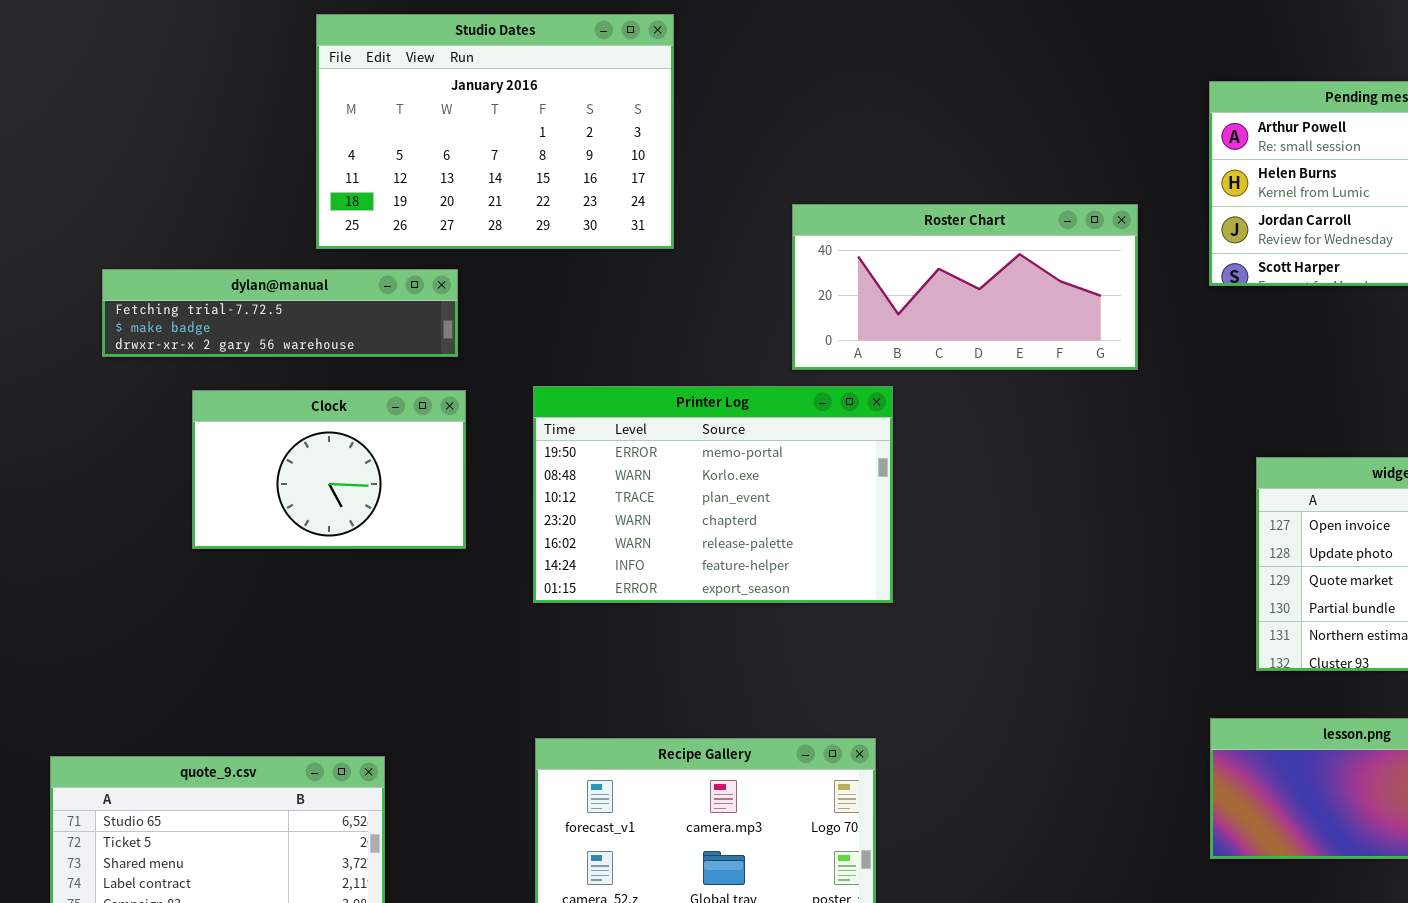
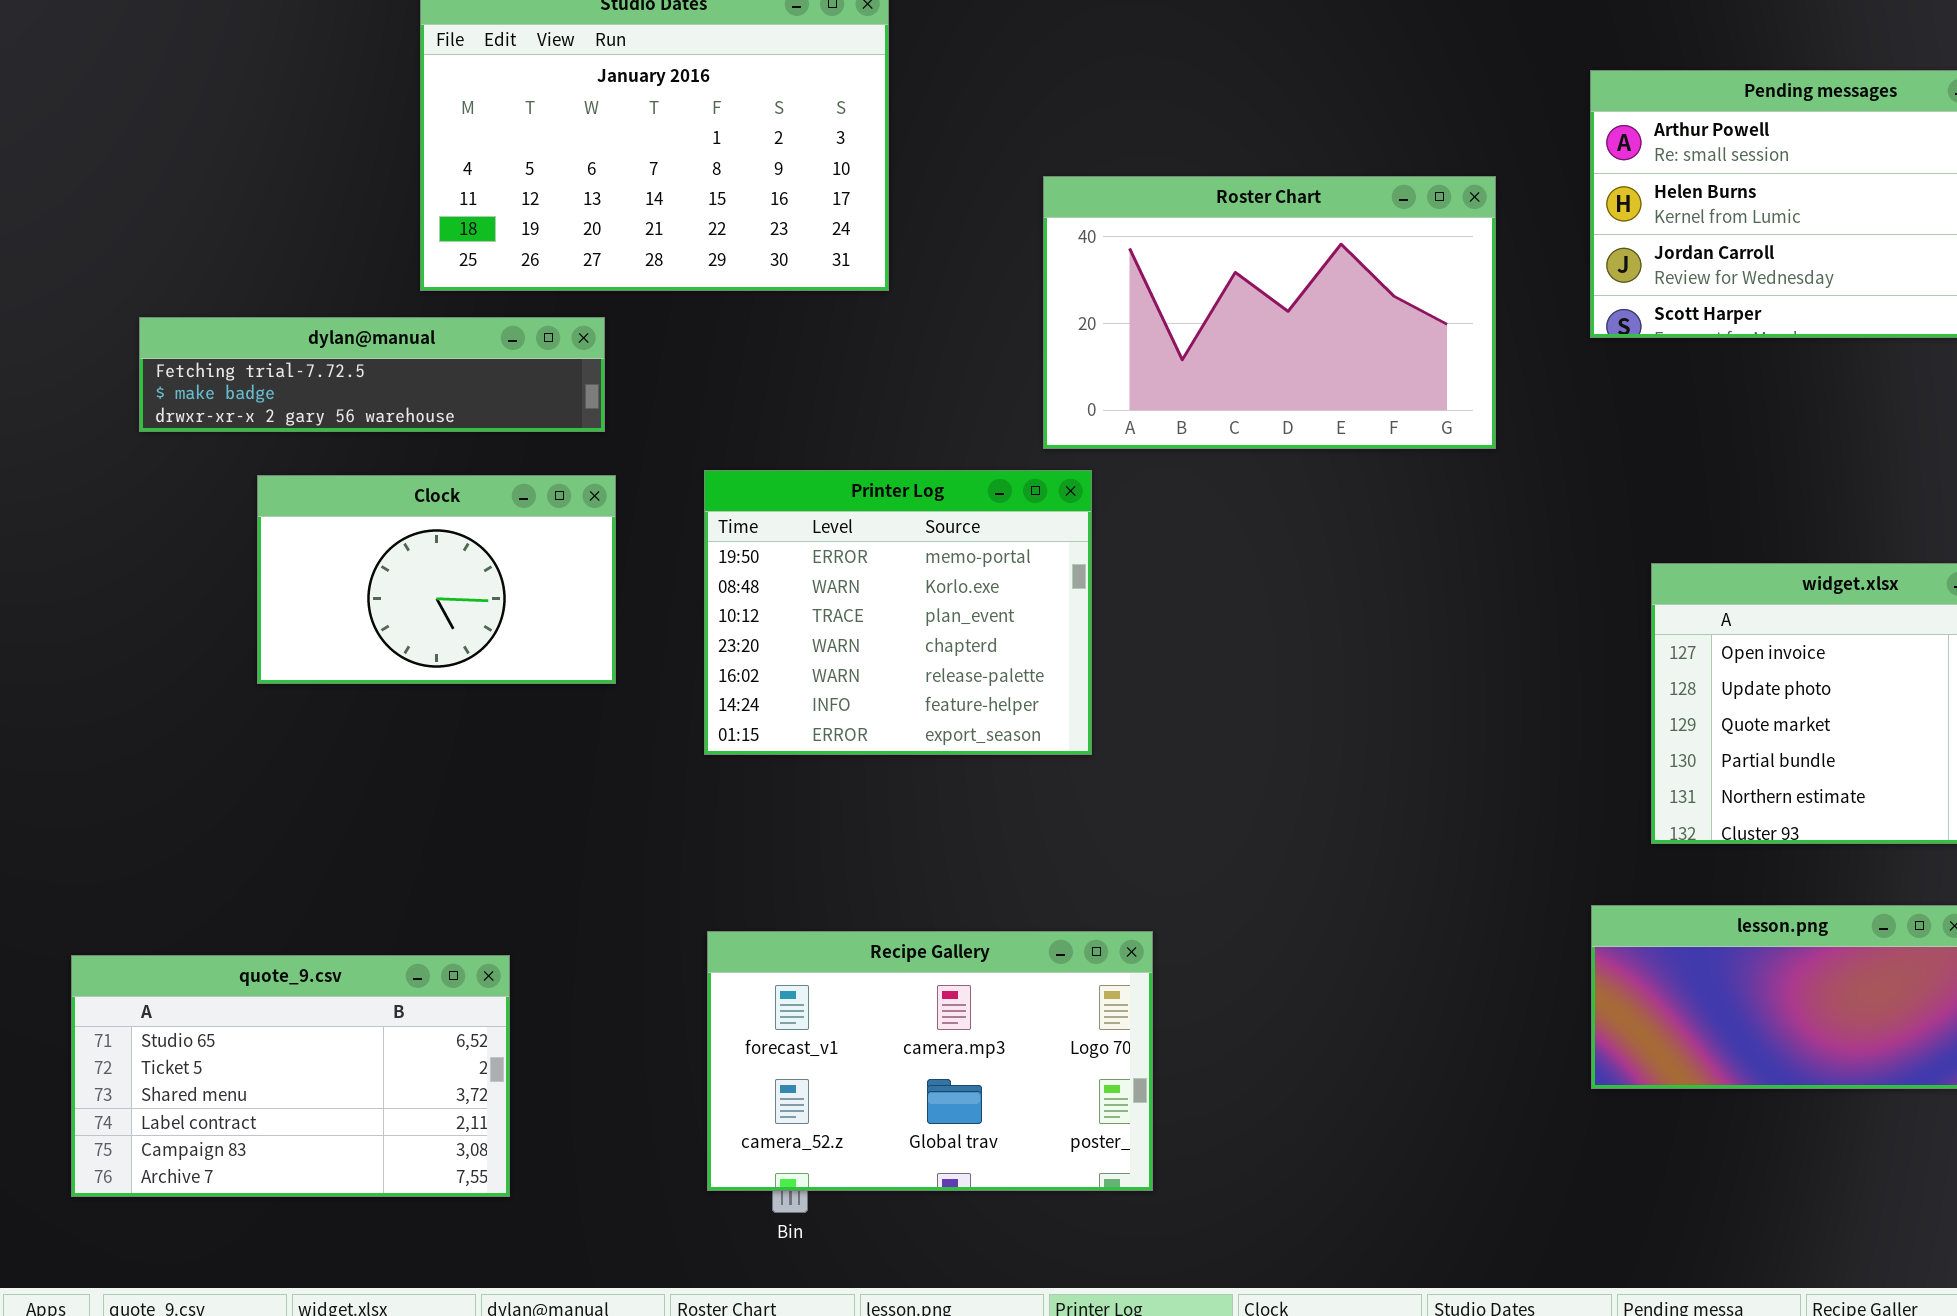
Roster Chart: [792,204,1138,370] -> [1043,176,1496,449], resized
Printer Log: [533,386,893,603] -> [704,470,1092,755], resized

